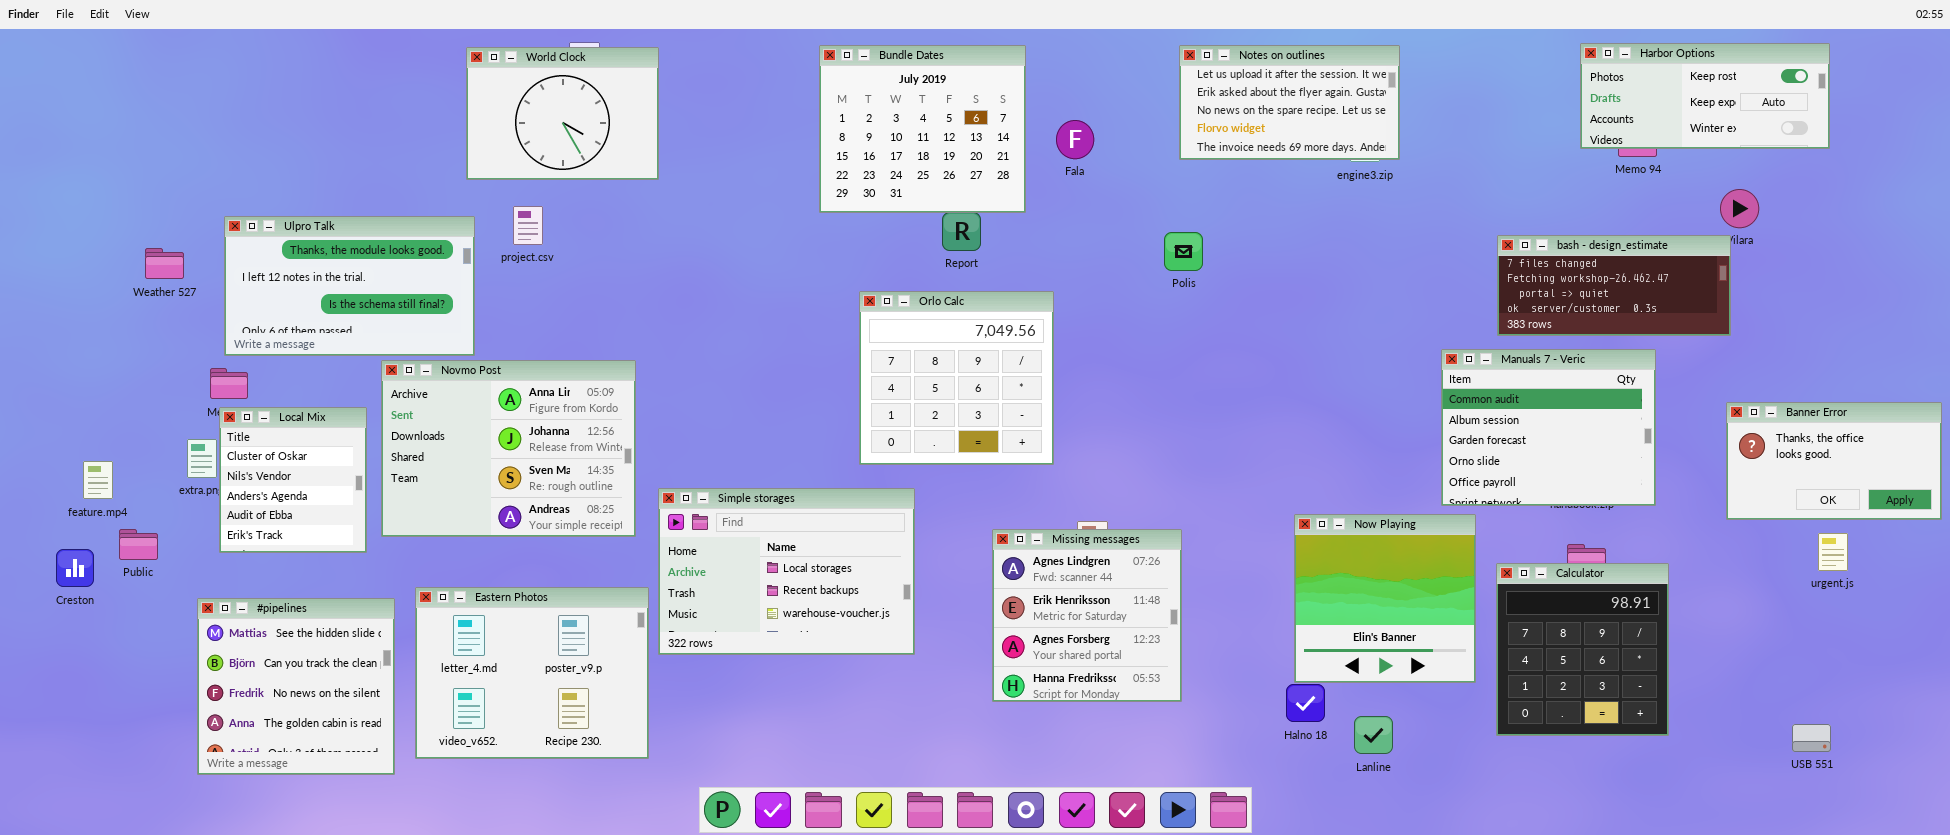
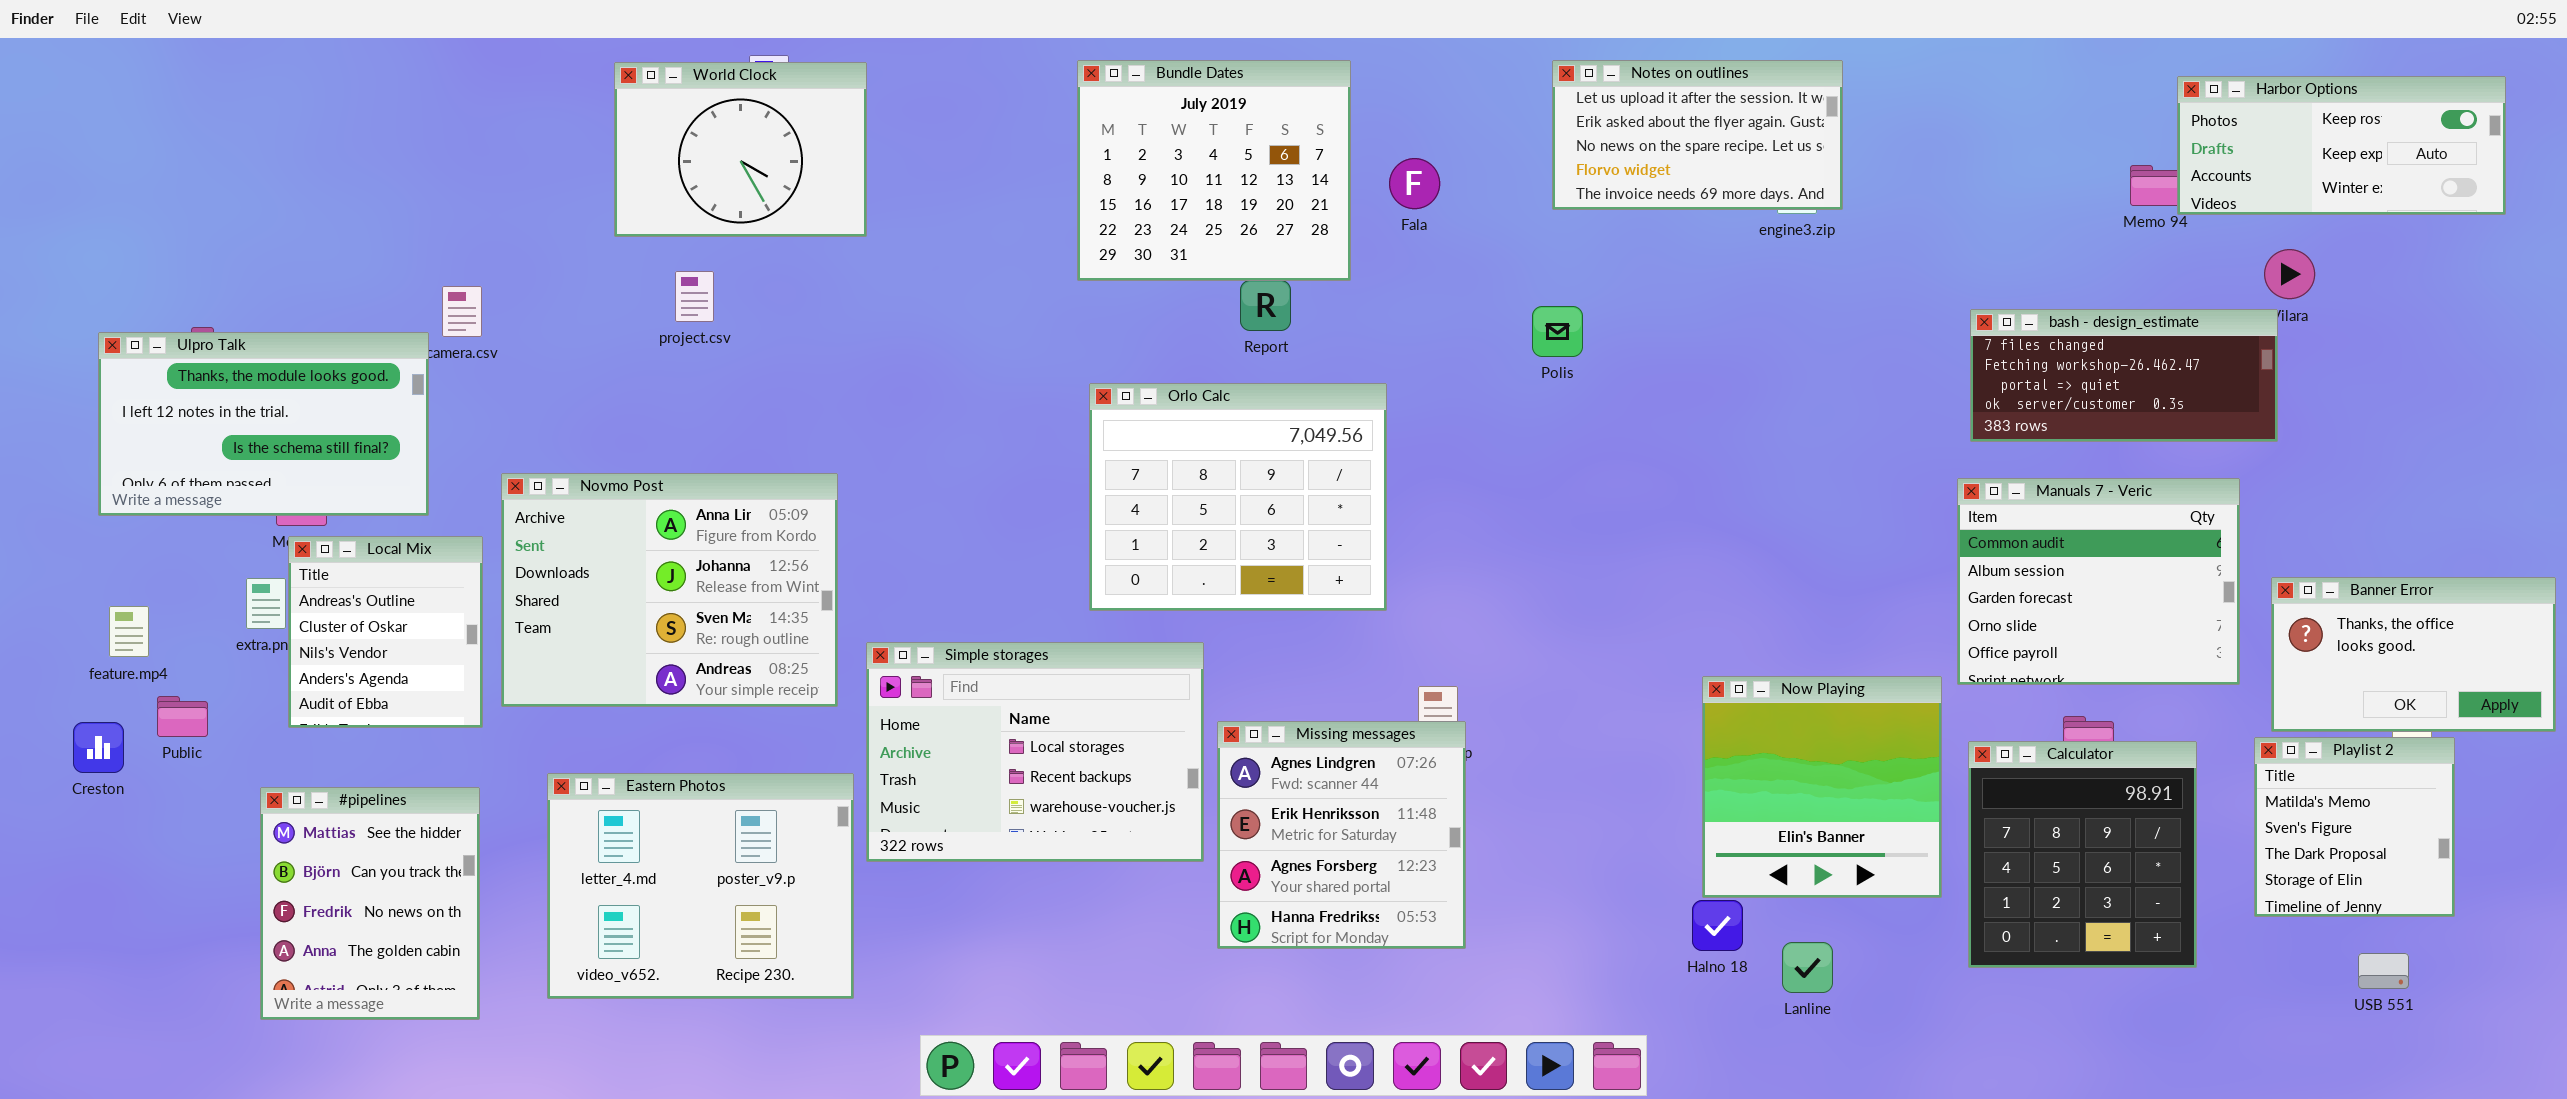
Harbor Options: [1580,43,1830,149] -> [2177,76,2506,215], moved
Ulpro Talk: [224,216,475,356] -> [98,332,429,516], moved
Orlo Calc: [859,291,1054,465] -> [1089,383,1387,611], resized
Manuals 7 - Veric: [1441,349,1656,506] -> [1957,478,2240,685], moved
Banner Error: [1726,402,1942,520] -> [2271,577,2556,732], moved
Local Mix: [219,407,367,553] -> [288,536,483,728], scrolled up 1 row
Missing messages: [992,529,1182,702] -> [1217,721,1466,949], moved
Playlist 2: none -> [2254,737,2455,917], opened
#pipelines: [197,598,395,775] -> [260,787,480,1020], resized

